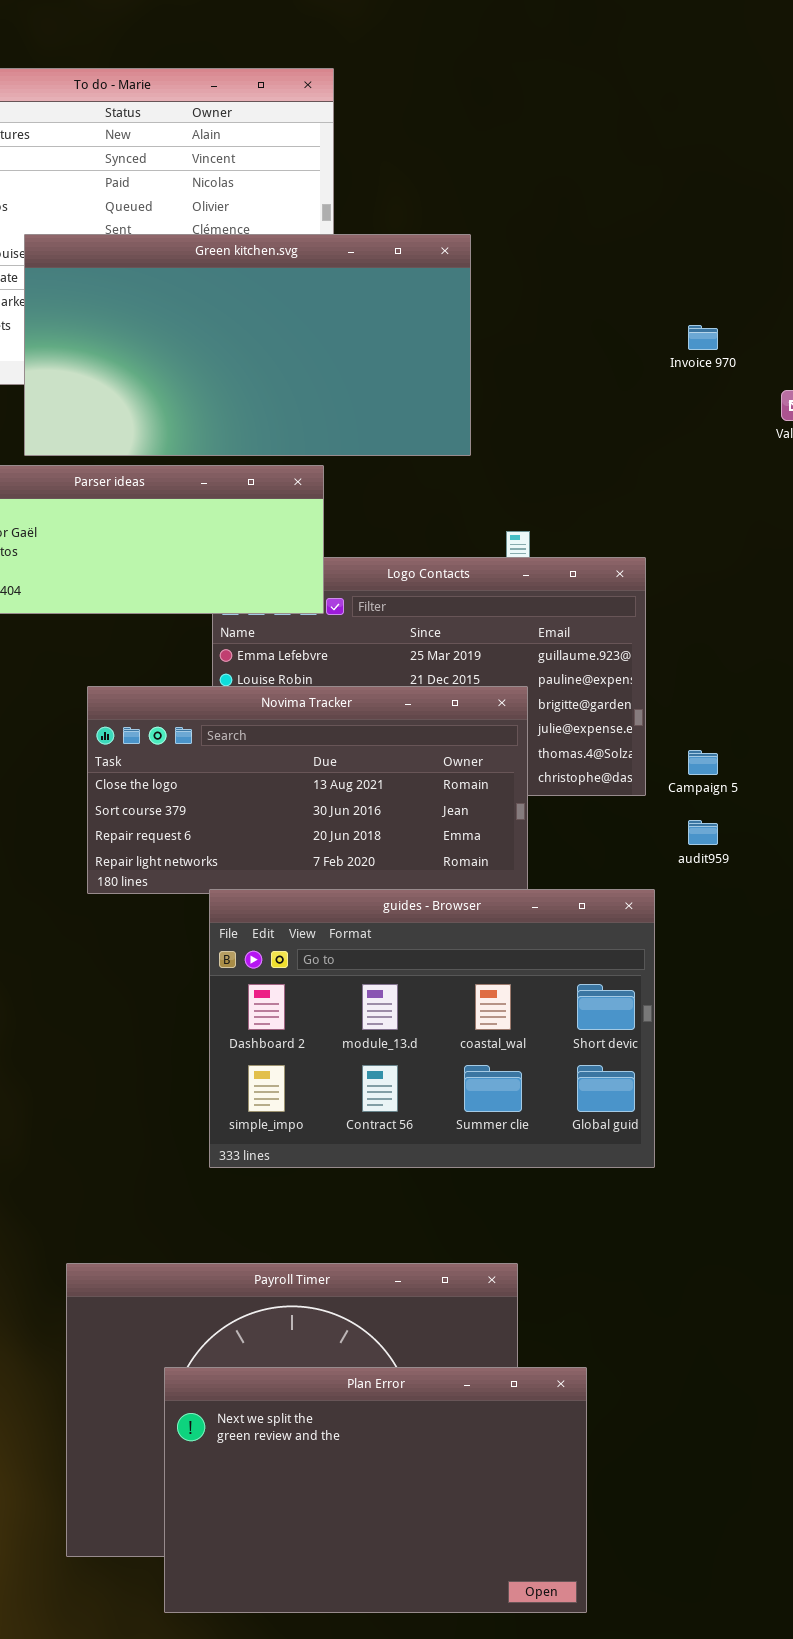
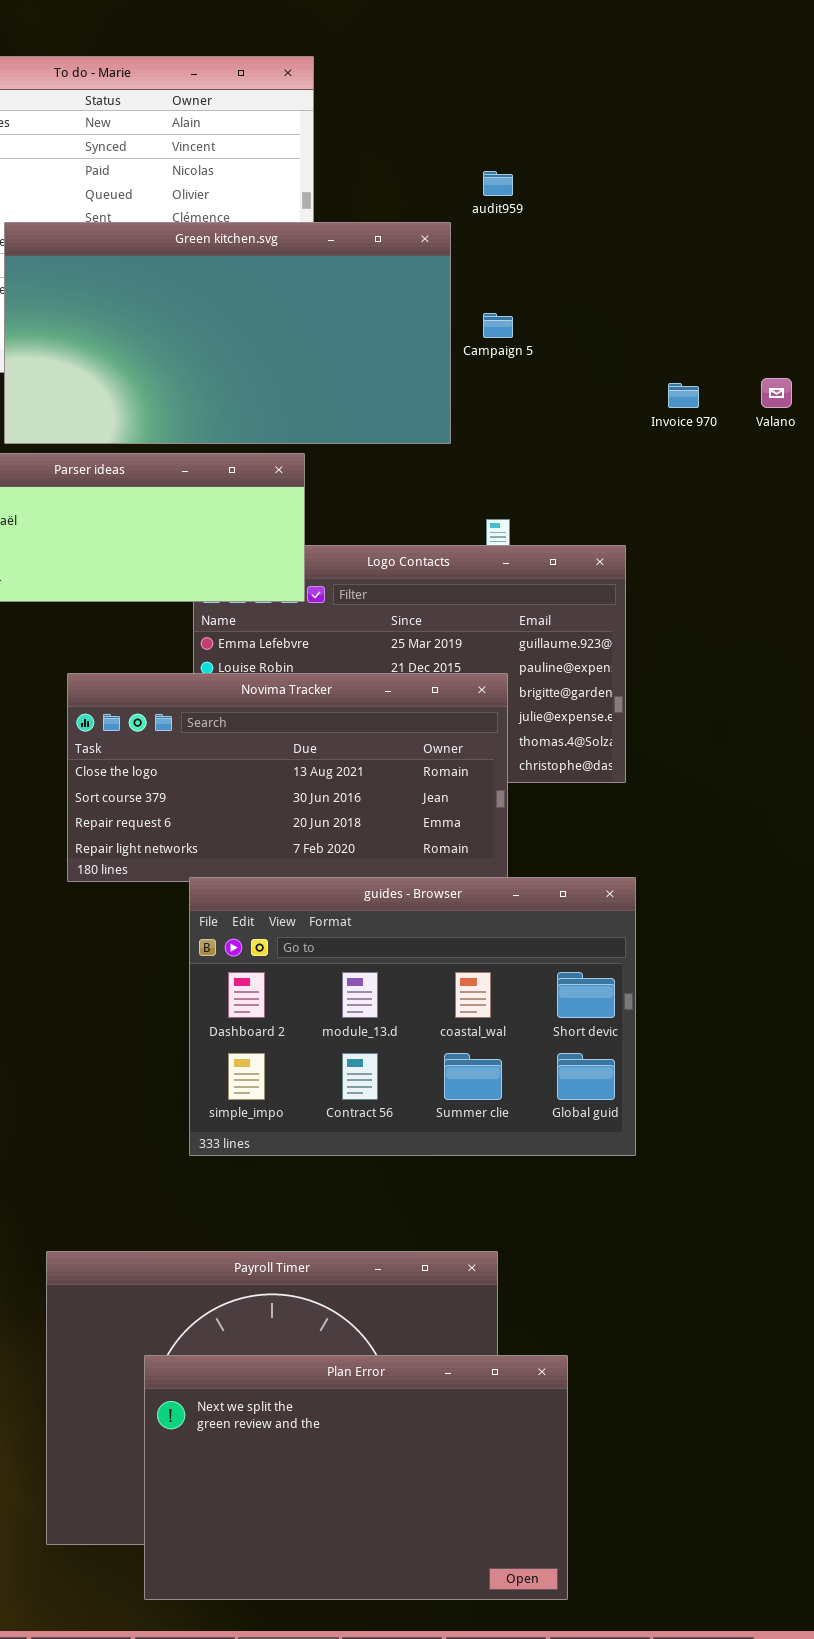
Invoice 970: [688,325,718,350] -> [668,383,699,408], moved
Campaign 5: [688,750,718,775] -> [483,313,513,338], moved
audit959: [688,820,718,845] -> [483,171,513,196], moved

